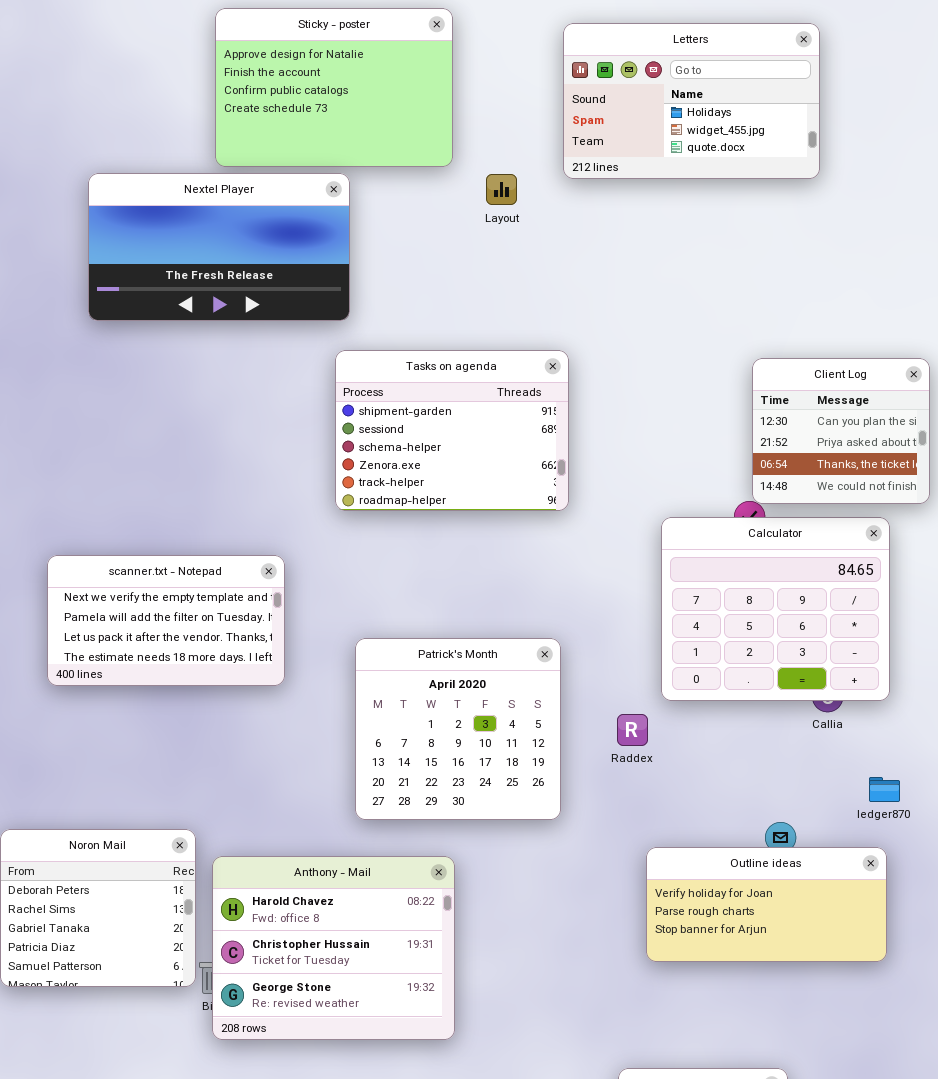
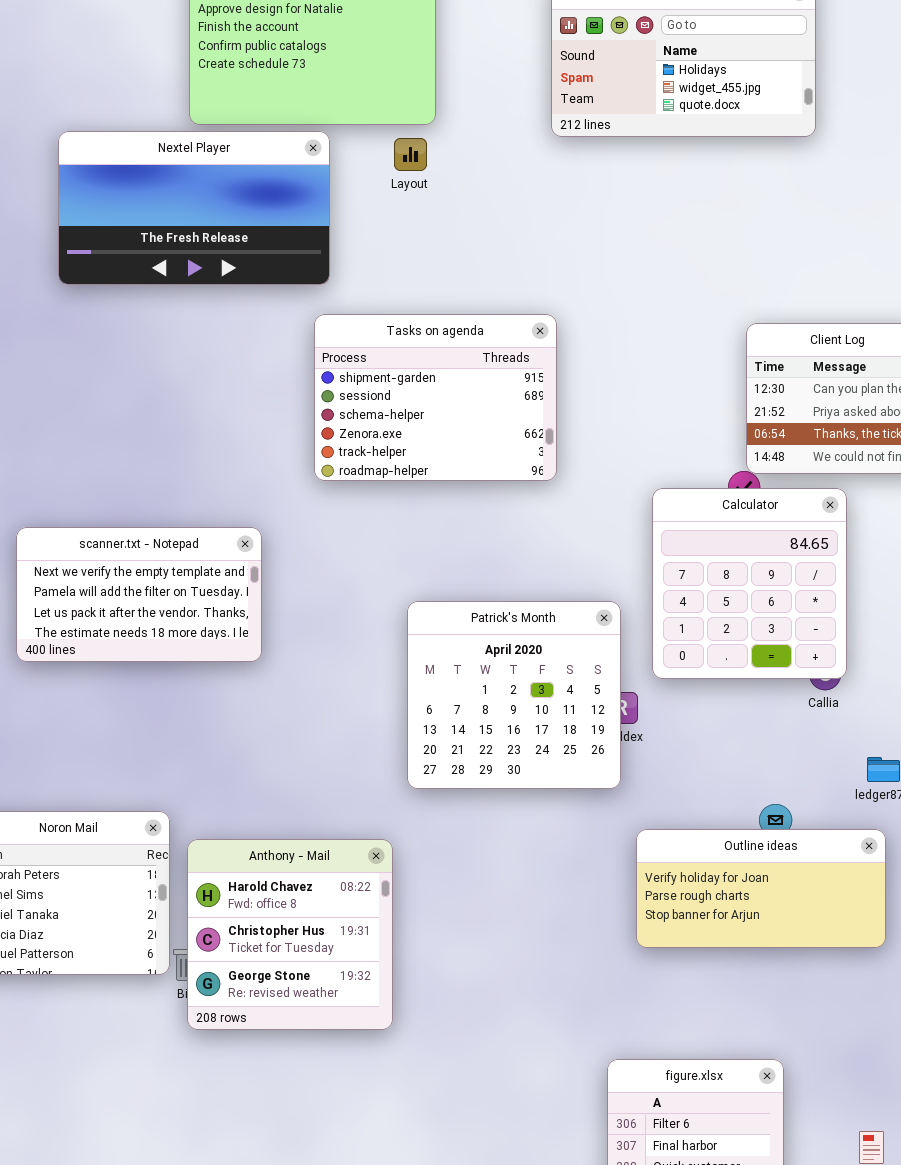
Layout: [486,174,517,205] -> [394,138,427,171], moved
Calculator: [661,517,890,701] -> [652,488,847,679], resized
Patrick's Month: [355,638,561,820] -> [407,601,621,789], moved
Anthony - Mail: [212,856,455,1040] -> [187,839,393,1030], resized

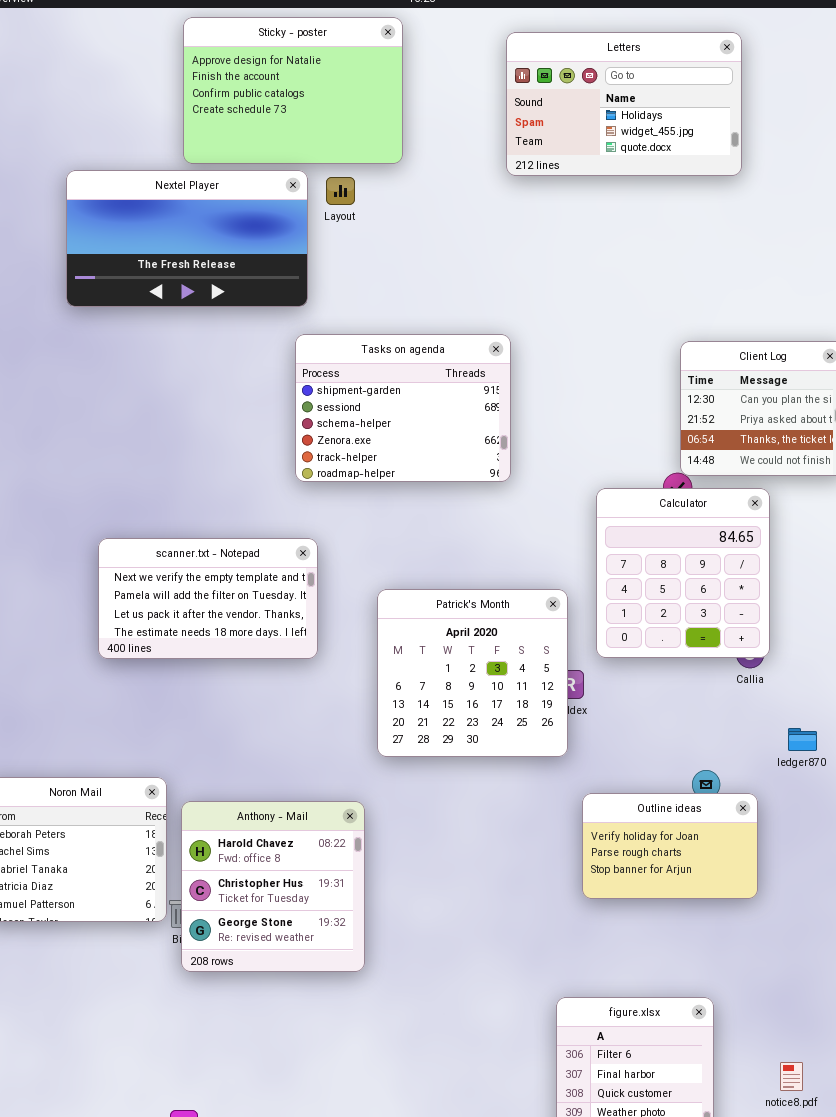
Layout: [394,138,427,171] -> [326,177,355,205], moved
scanner.txt - Notepad: [16,527,262,662] -> [98,538,318,659], moved
Outline ideas: [636,829,886,948] -> [582,793,758,899], resized

